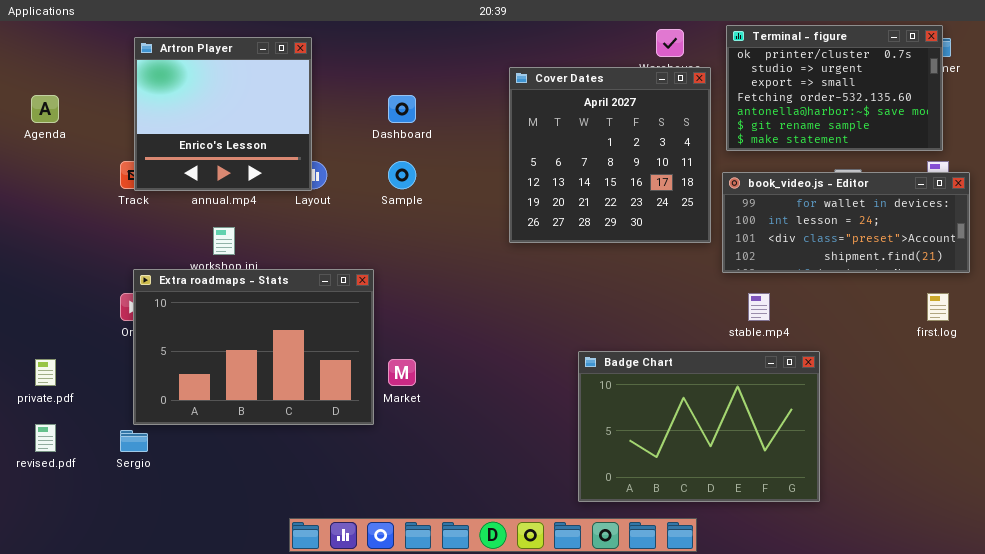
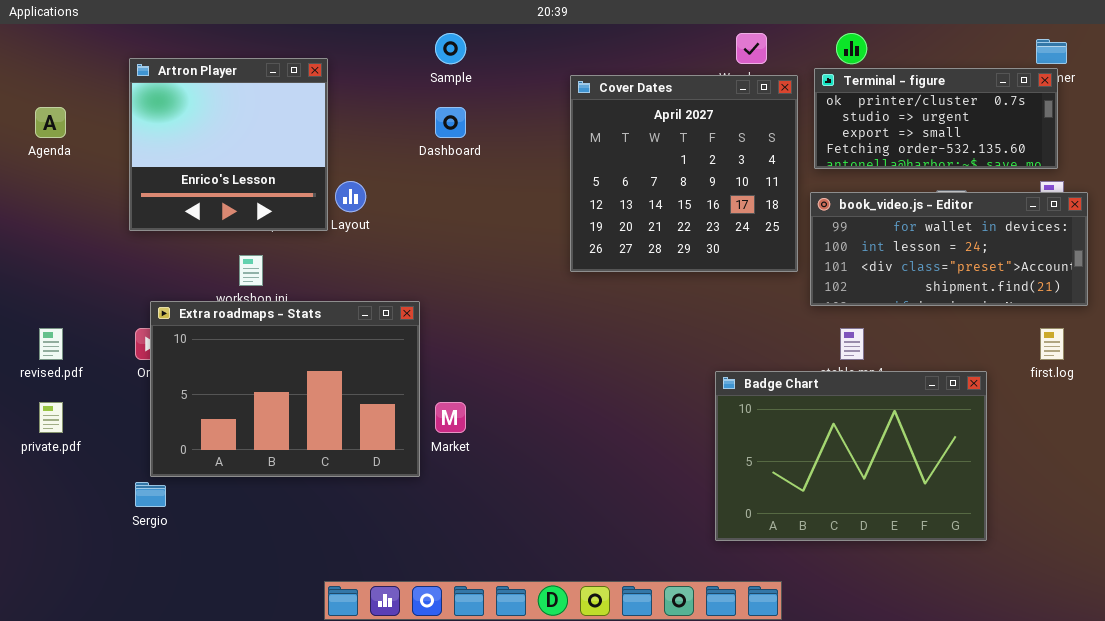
Terminal - figure: [726,25,943,151] -> [814,68,1058,169], resized
Artron Player: [134,37,312,191] -> [129,58,328,231], moved
Sample: [388,161,416,189] -> [435,33,466,64], moved
Badge Chart: [578,351,820,502] -> [715,371,987,541], moved
revised.pdf: [35,424,56,452] -> [39,328,63,360], moved

